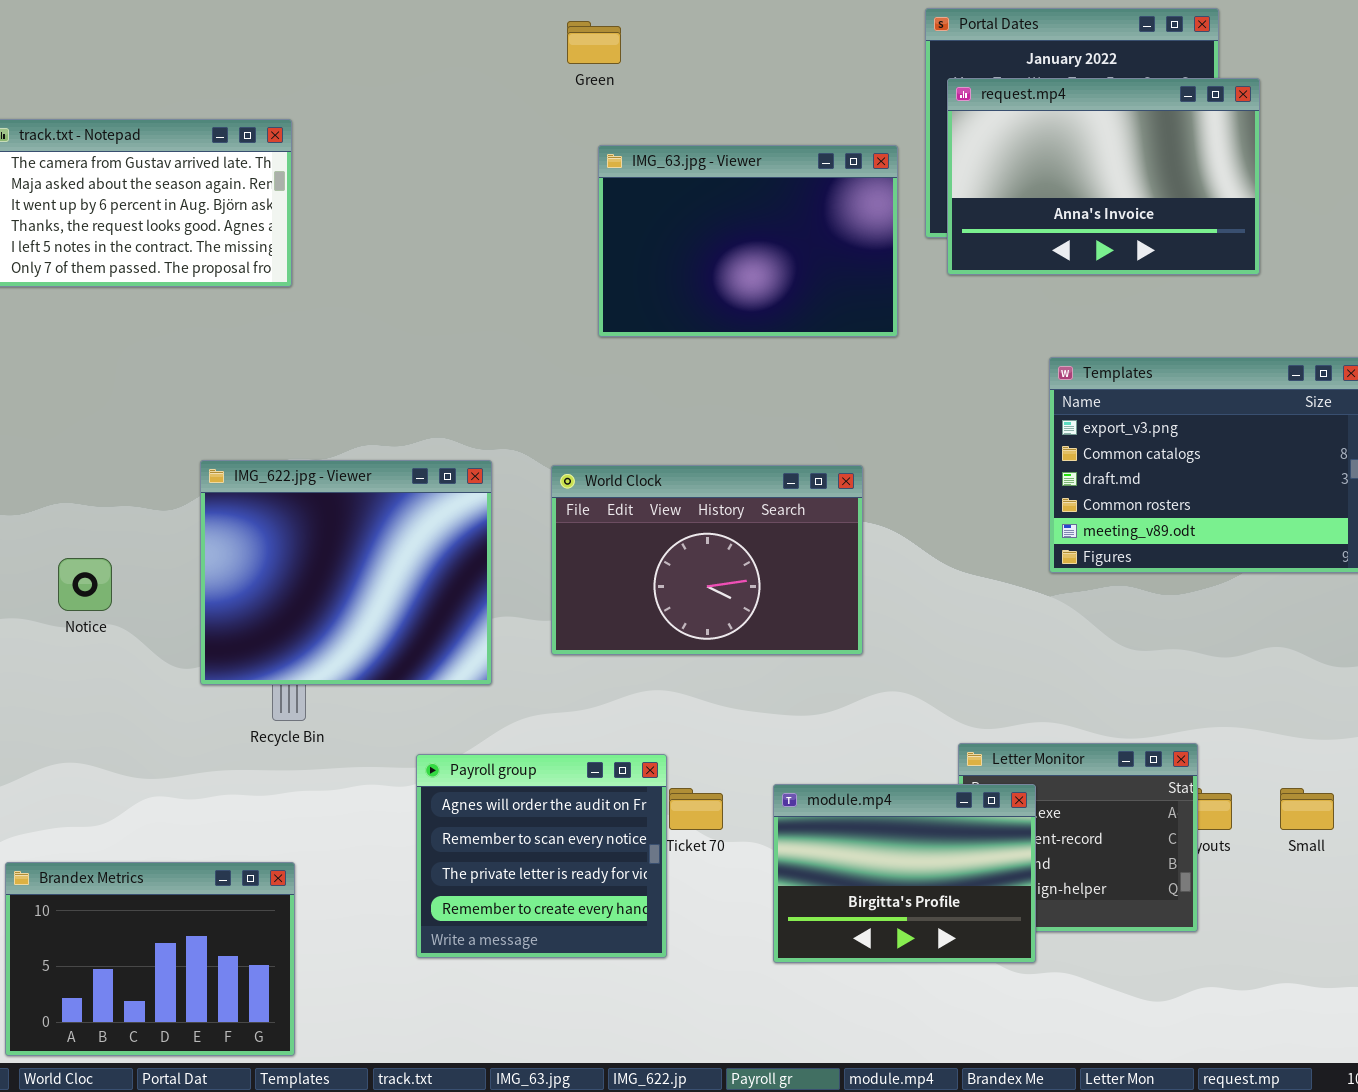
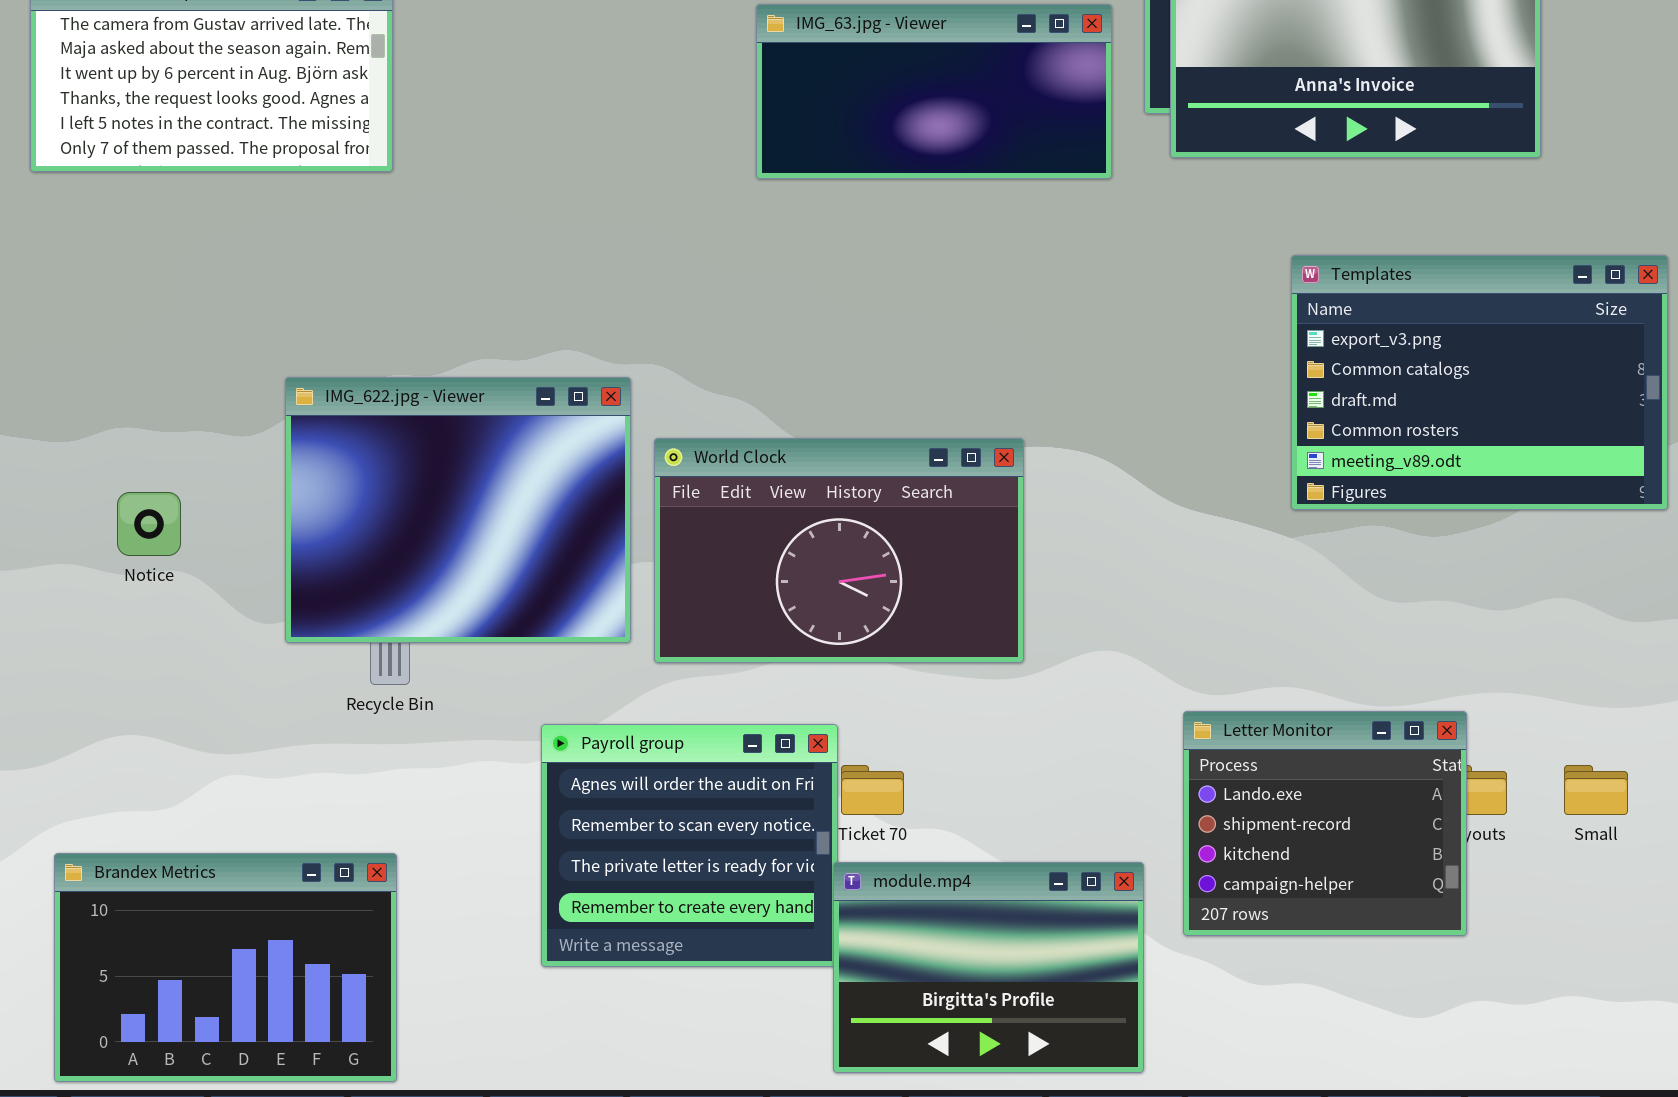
IMG_63.jpg - Viewer: [598,145,898,337] -> [756,4,1112,179], resized
World Clock: [551,465,863,655] -> [654,438,1024,663], moved
module.mp4: [773,784,1036,963] -> [833,862,1144,1073], moved

